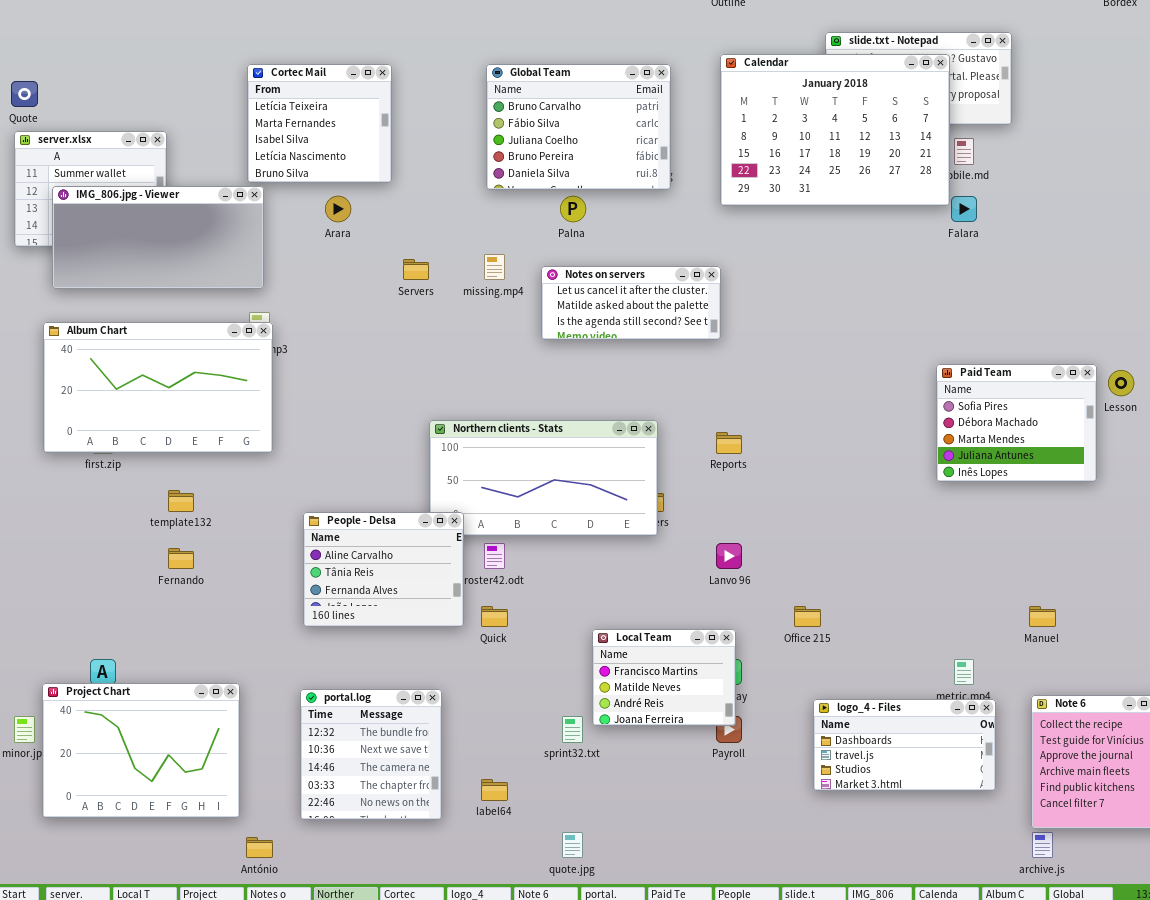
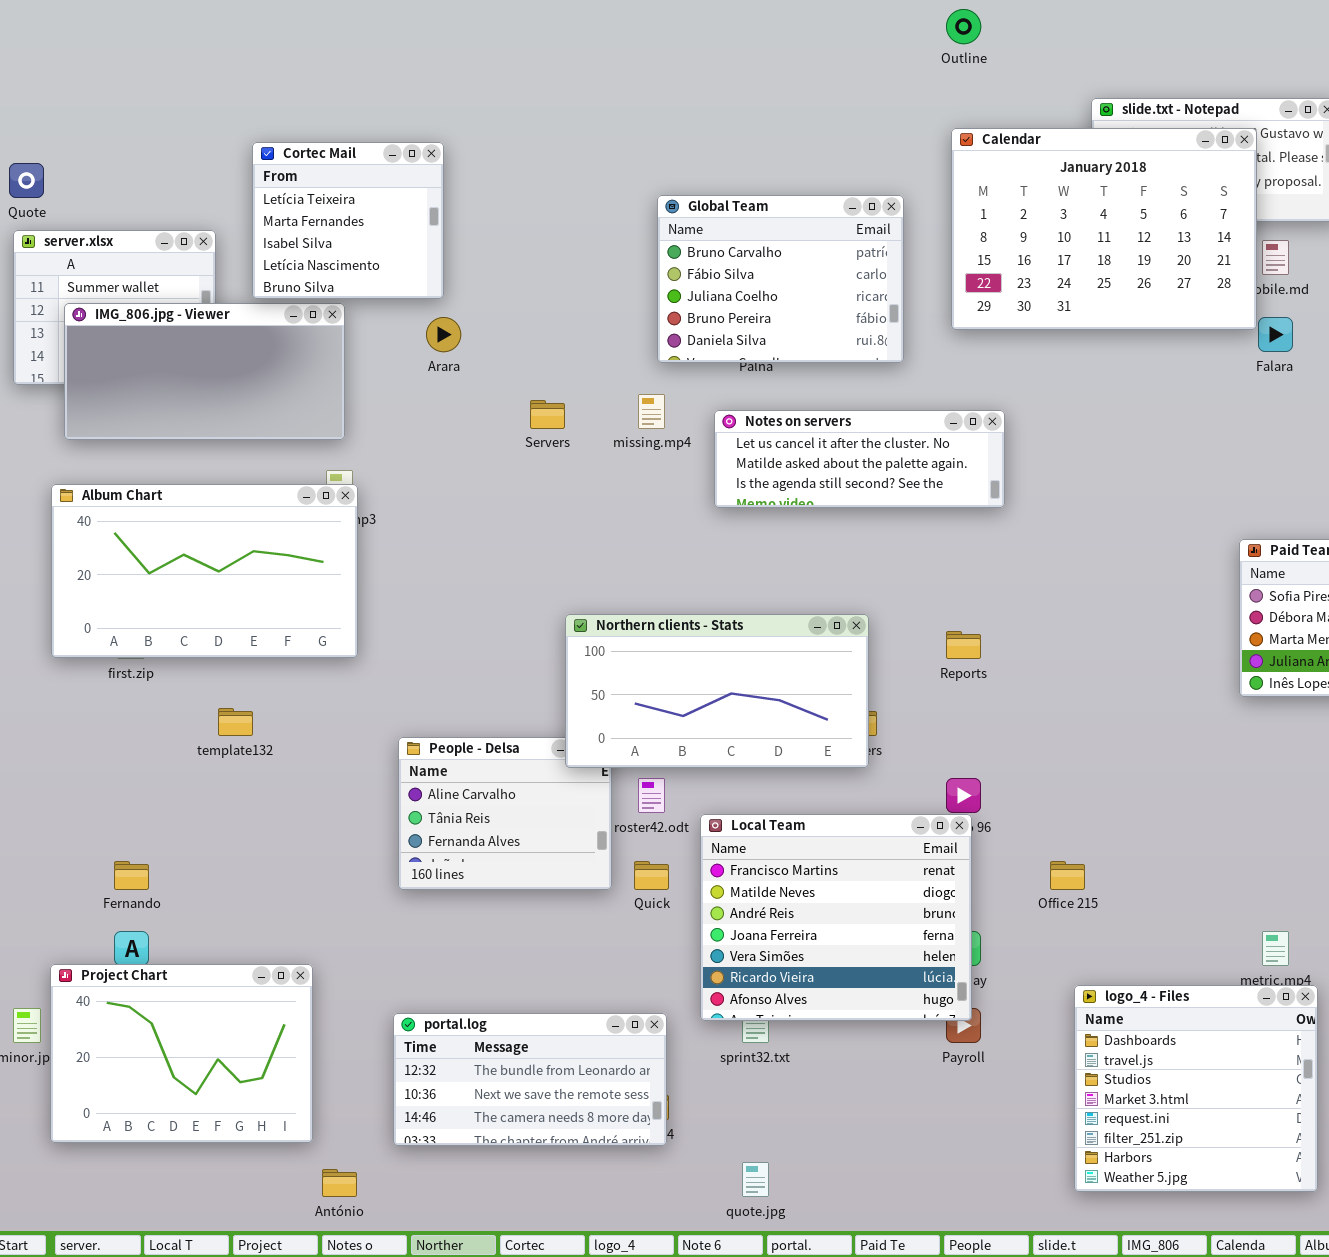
Global Team: [486,64,671,190] -> [657,195,904,363], moved
Cortec Mail: [247,64,392,183] -> [252,142,444,299], moved
Notes on servers: [541,266,721,340] -> [714,410,1005,508], resized
Northern clients - Stats: [429,420,658,536] -> [565,614,869,768], raised
Fernando: [168,548,194,569] -> [114,861,149,890], moved
Local Team: [592,629,736,726] -> [700,814,972,1021], resized
portal.log: [300,689,442,820] -> [393,1013,667,1146], resized
logo_4 - Files: [813,699,996,791] -> [1074,985,1318,1192], resized

